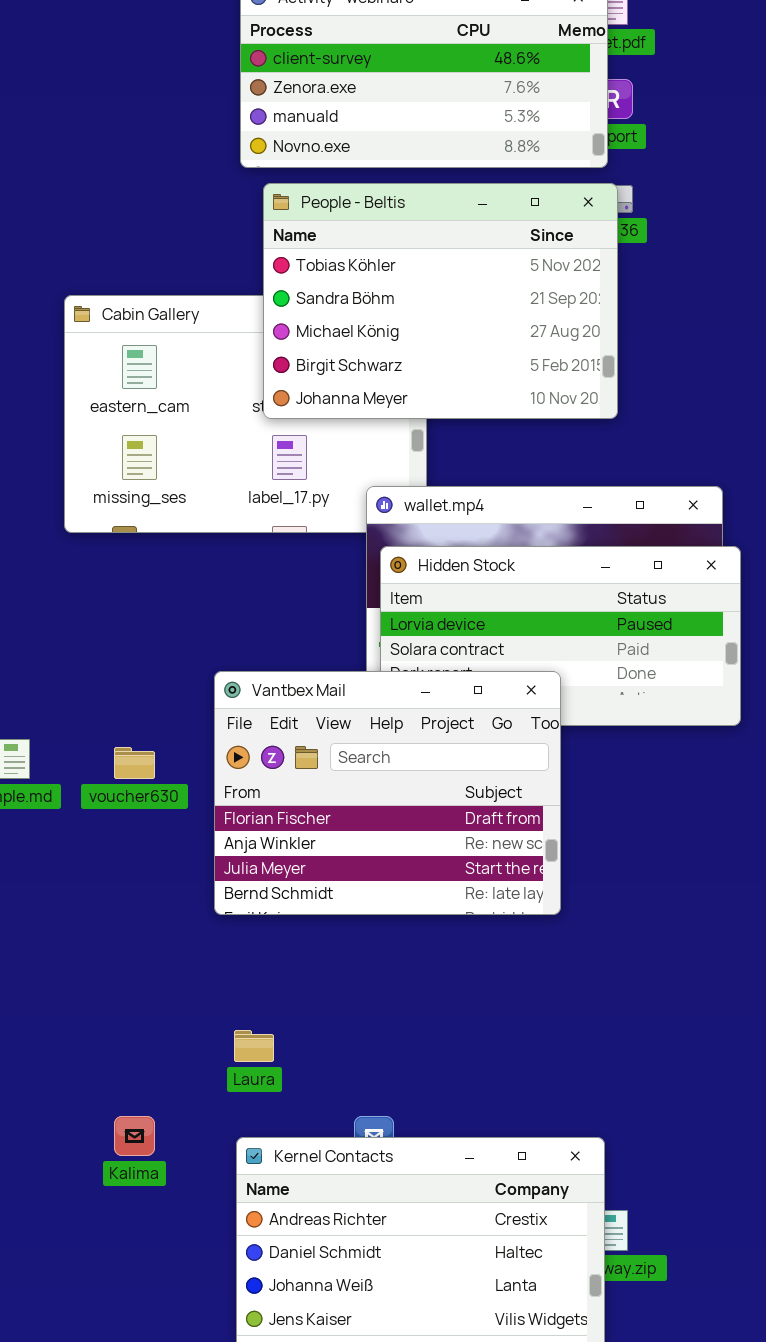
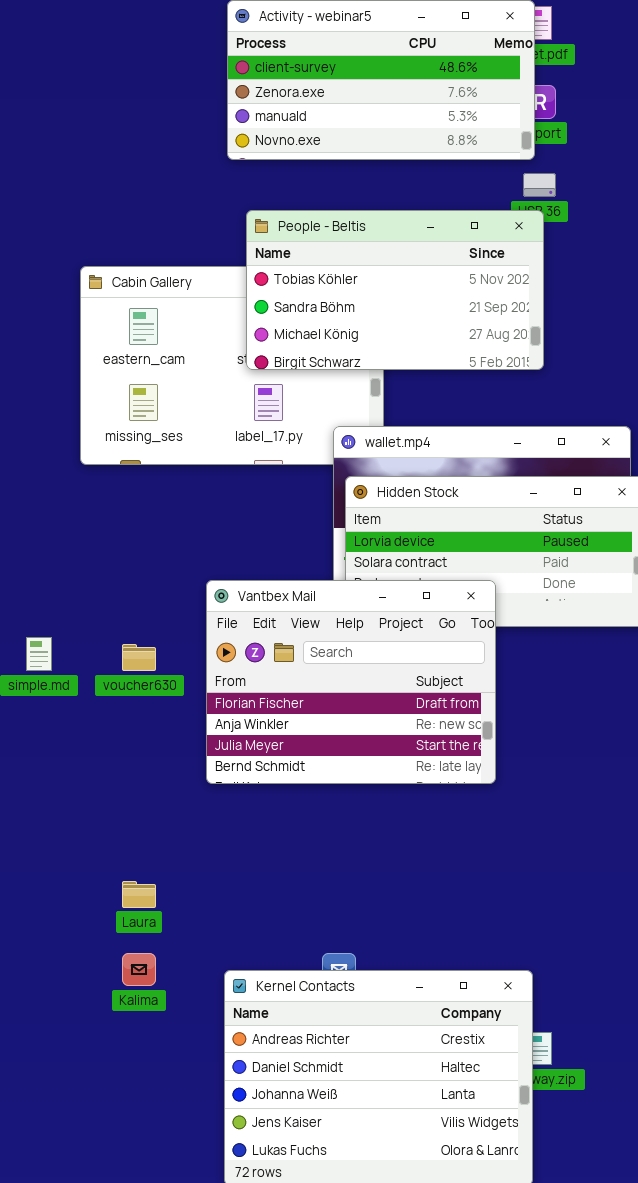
People - Beltis: [263,183,618,419] -> [246,210,544,370], resized
Laura: [234,1030,274,1062] -> [122,881,156,908], moved

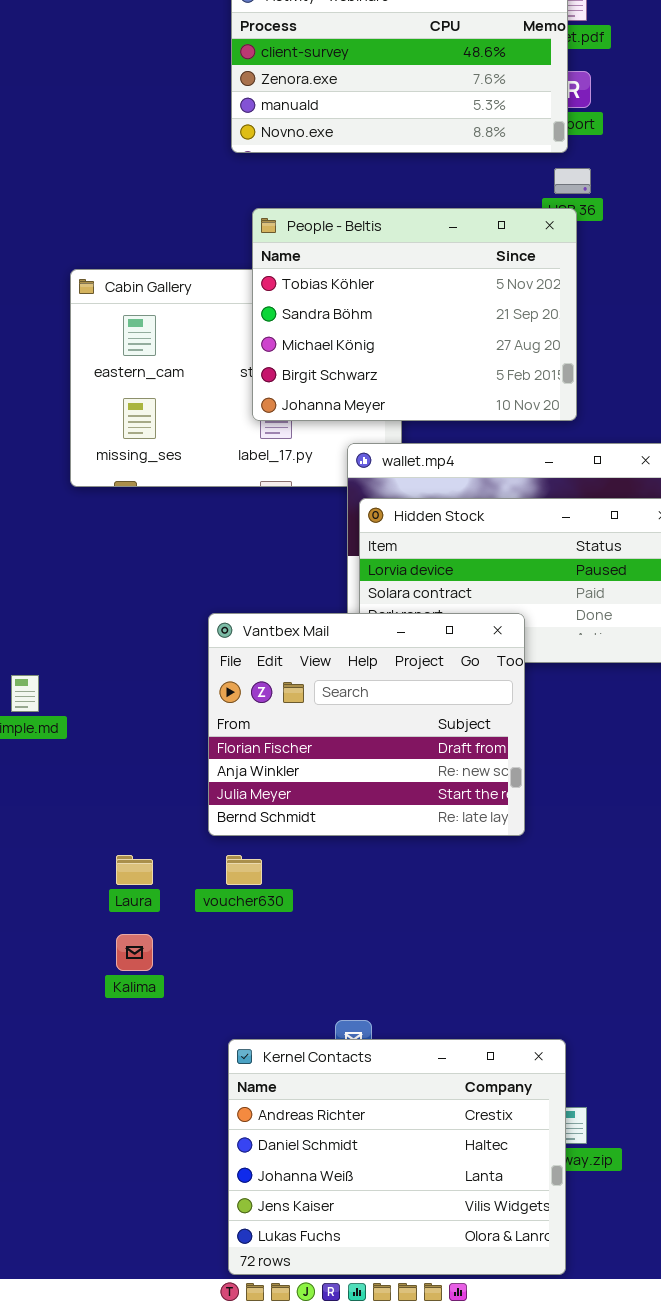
People - Beltis: [246,210,544,370] -> [252,208,577,421], resized
voucher630: [122,644,156,671] -> [226,855,262,885], moved
Laura: [122,881,156,908] -> [116,855,153,885], moved
Kalima: [122,953,156,986] -> [116,934,153,971], moved

